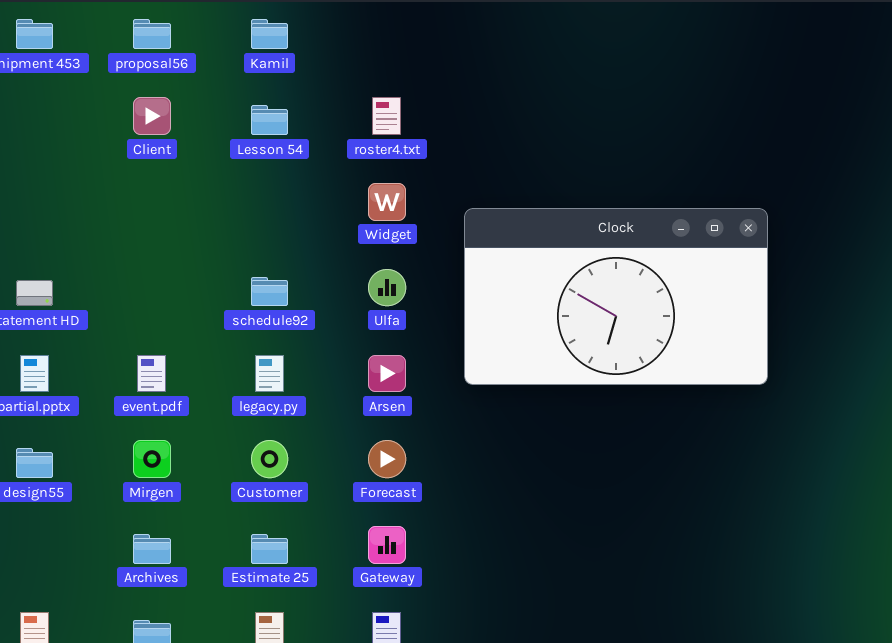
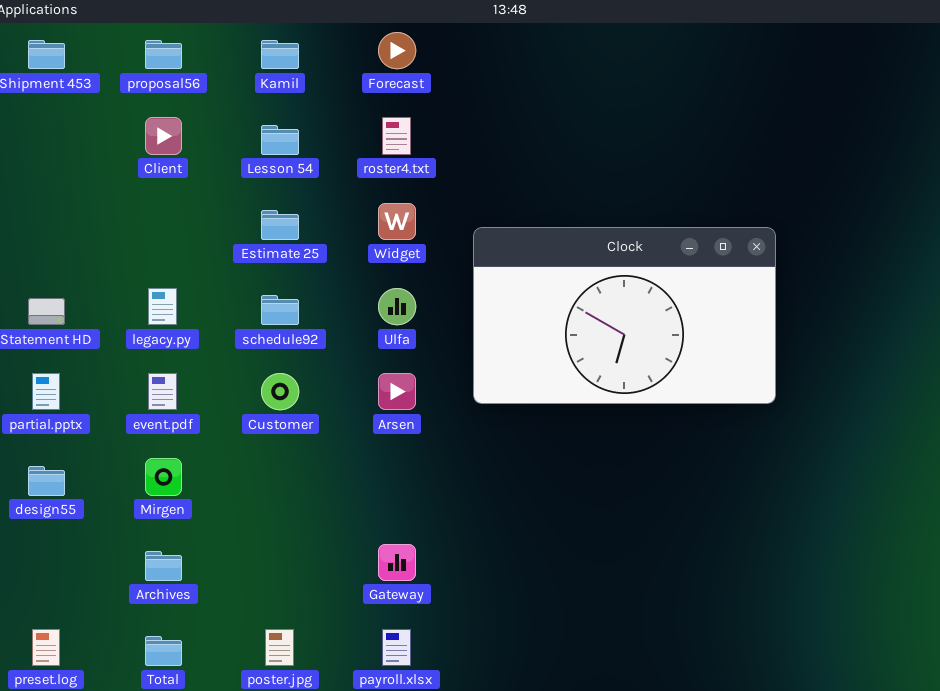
legacy.py: [255,355,284,392] -> [148,288,177,325], moved
Customer: [251,440,288,478] -> [261,373,299,410], moved
Forecast: [368,440,406,478] -> [378,32,416,69], moved
Estimate 25: [251,534,288,564] -> [261,210,299,240], moved

